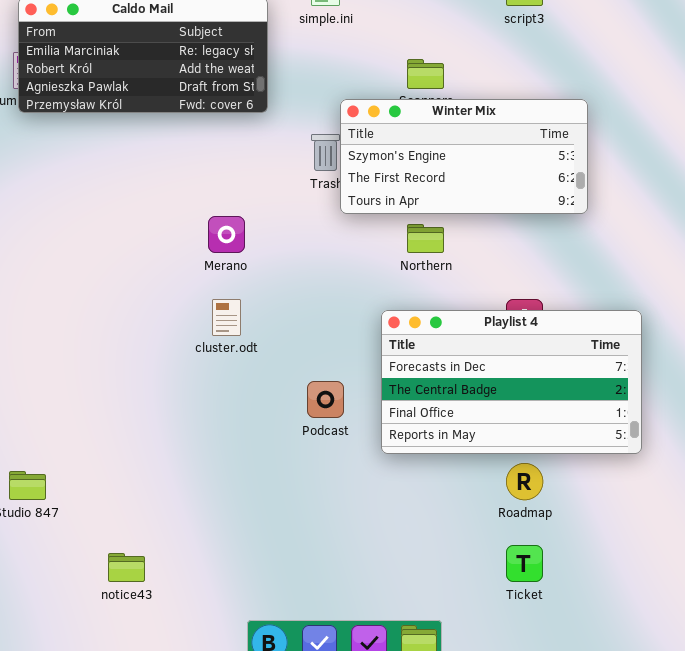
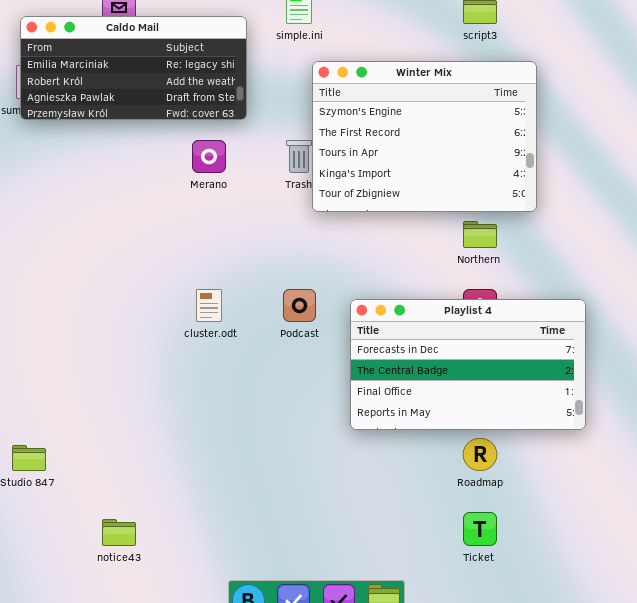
Winter Mix: [340,99,588,214] -> [312,61,537,212], resized
Merano: [208,216,245,253] -> [192,140,226,173], moved
Northern: [407,224,444,253] -> [463,221,497,248], moved
Podcast: [307,381,344,418] -> [283,289,316,322], moved

